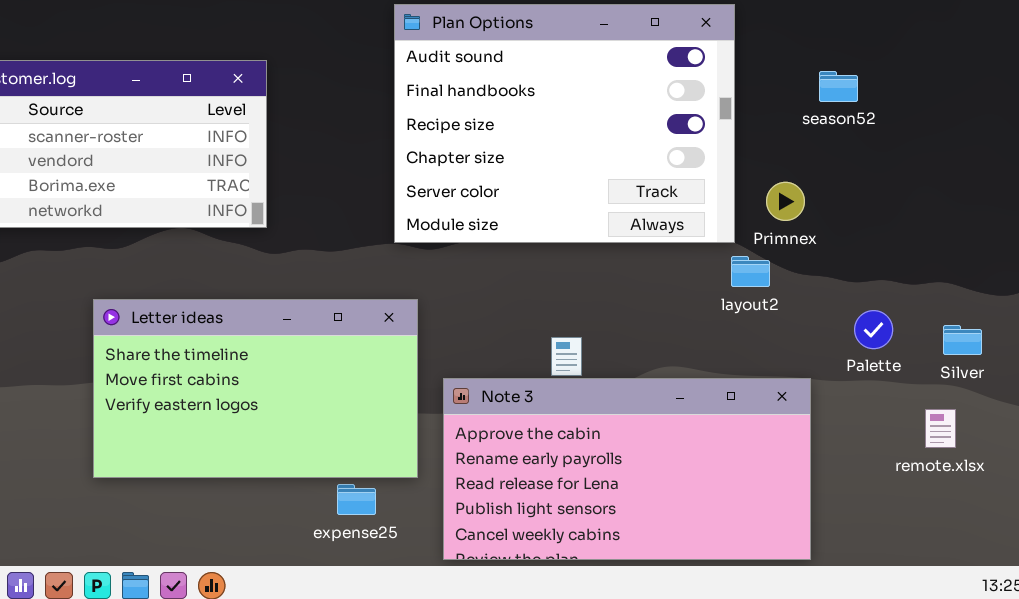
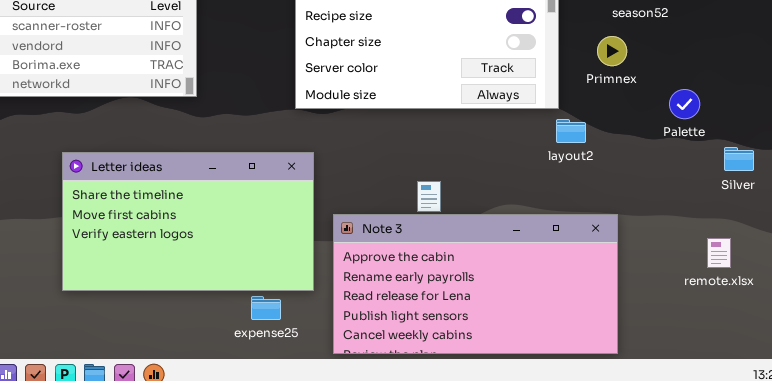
Primnex: [766,182,805,221] -> [597,36,627,66], moved
Palette: [854,310,893,349] -> [669,89,700,119], moved
Silver: [943,325,982,355] -> [724,147,754,171], moved

